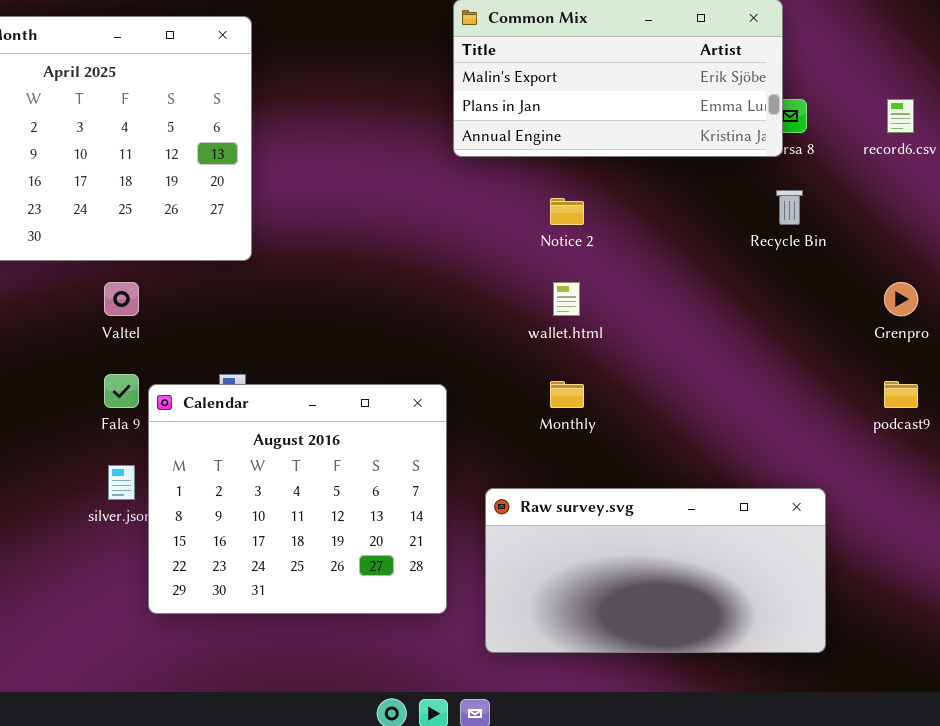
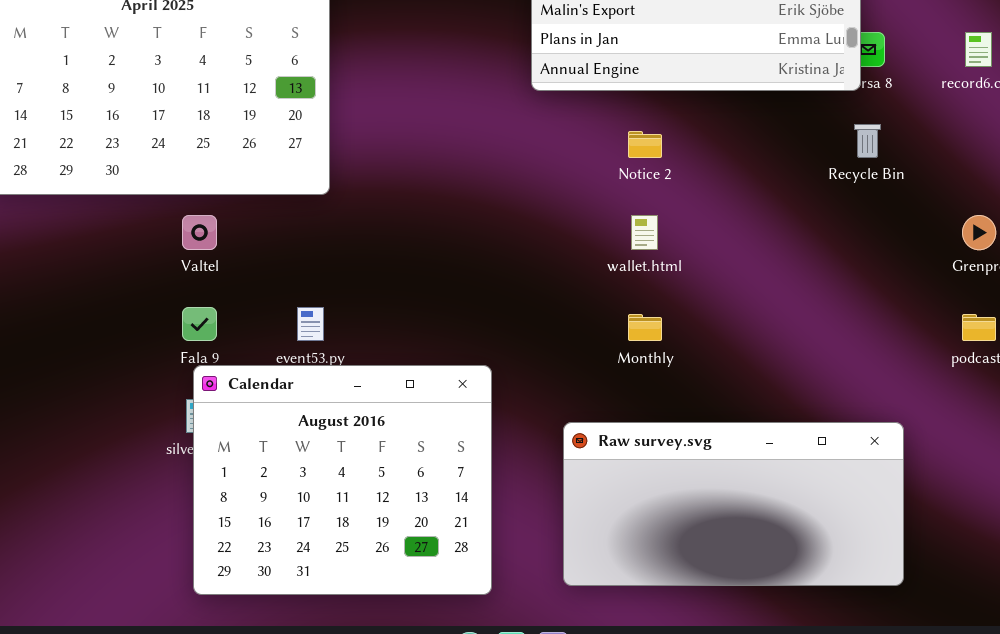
Calendar: [148,384,447,614] -> [193,365,492,595], moved

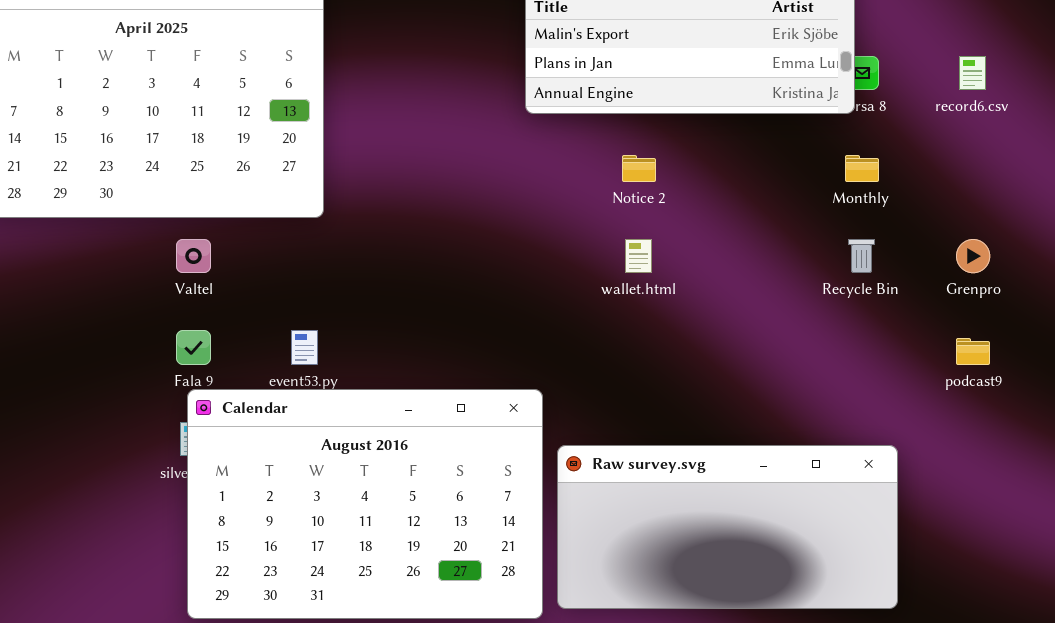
Recycle Bin: [854,124,881,158] -> [848,239,875,273], moved
Monthly: [628,314,662,341] -> [845,155,879,182], moved
Calendar: [193,365,492,595] -> [187,389,543,619], resized

